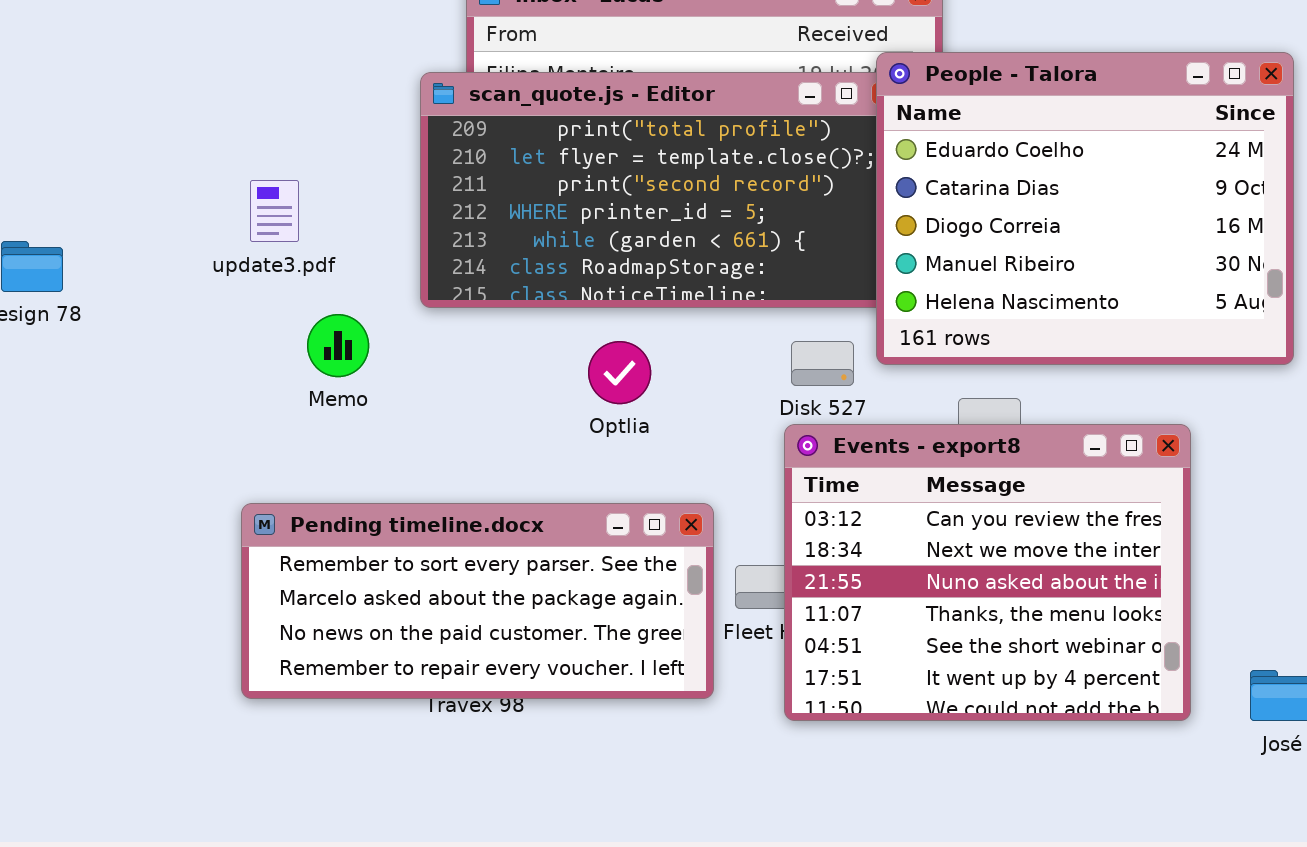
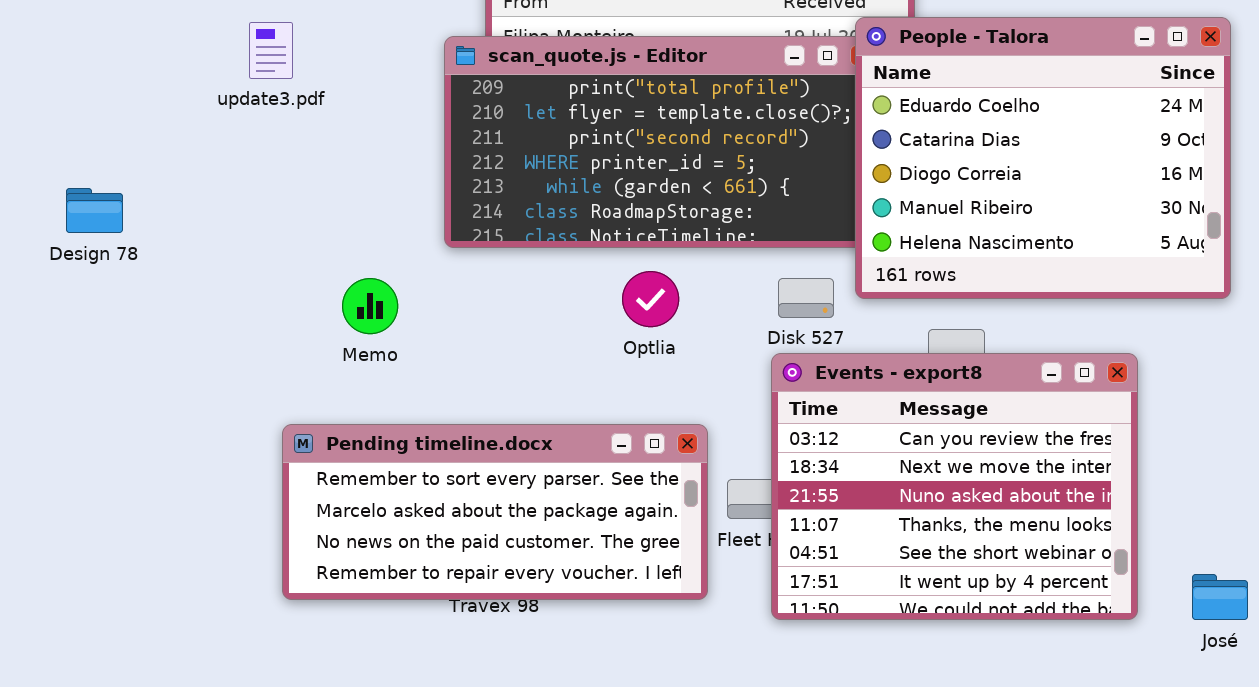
update3.pdf: [250,180,299,242] -> [249,22,293,79], moved
Memo: [307,314,369,377] -> [342,278,398,334], moved
Optlia: [588,341,651,404] -> [622,271,679,327], moved

